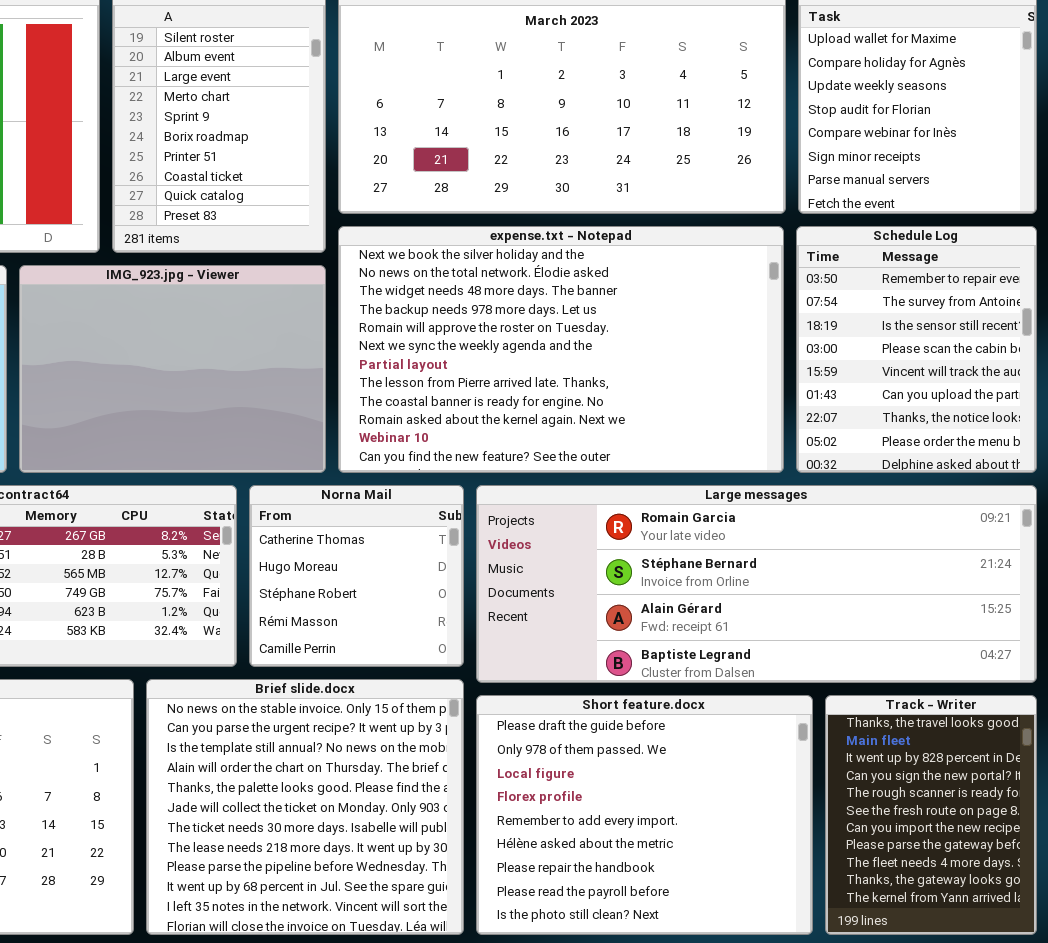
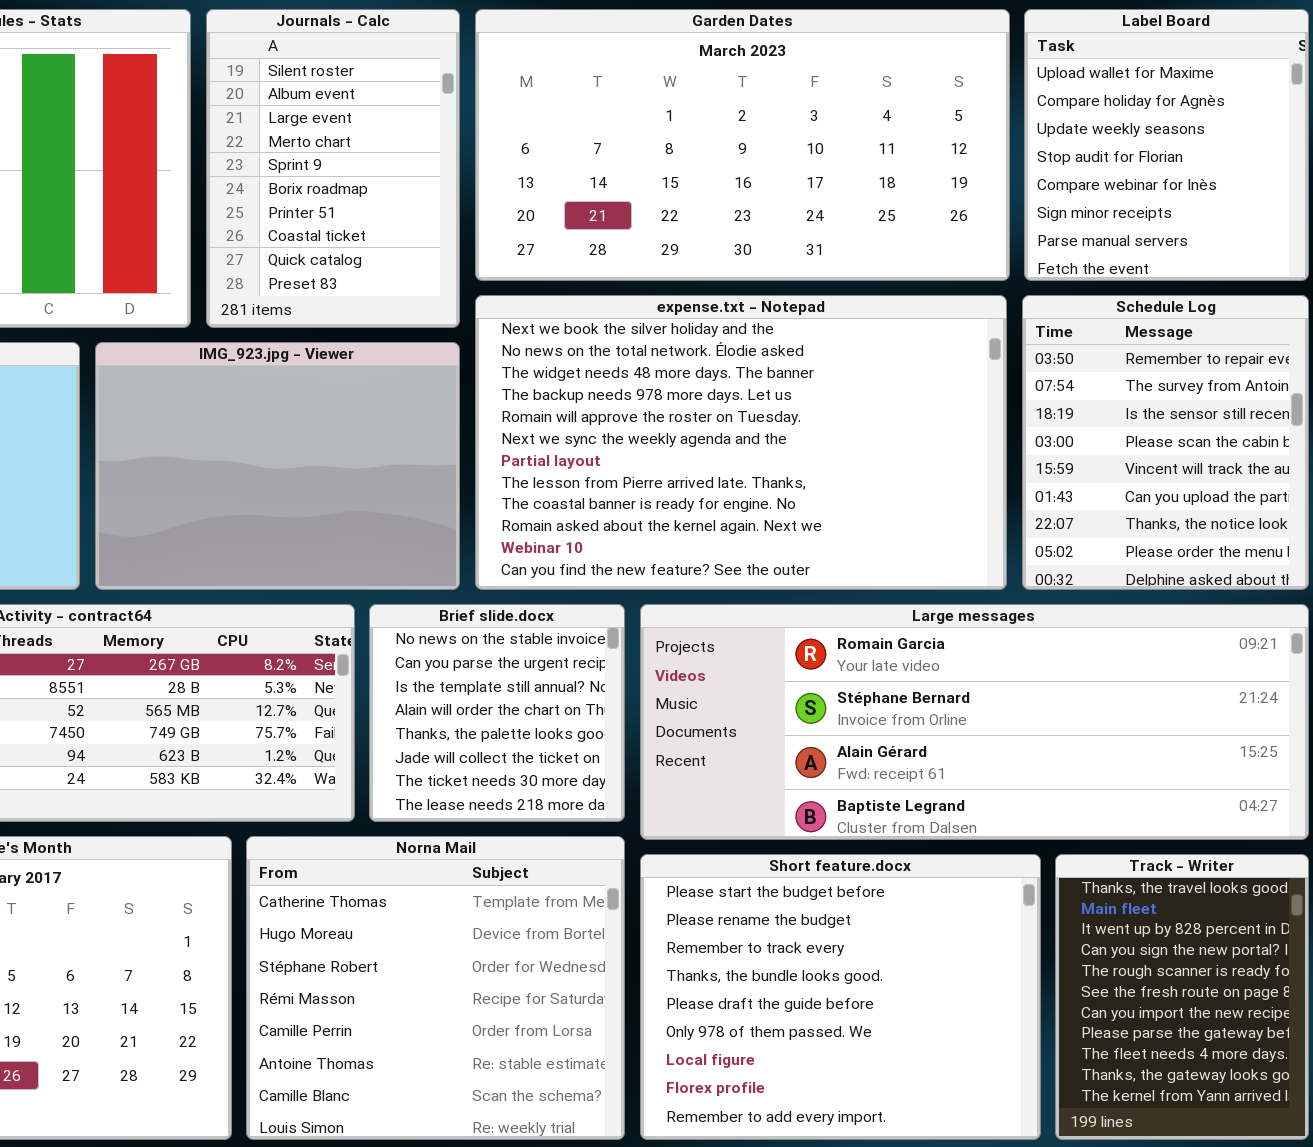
Norna Mail: [249,485,464,667] -> [246,836,625,1140], moved, resized
Brief slide.docx: [146,679,464,935] -> [369,604,625,822], moved, resized
Short feature.docx: [476,695,813,935] -> [640,854,1041,1140], scrolled up 4 rows

